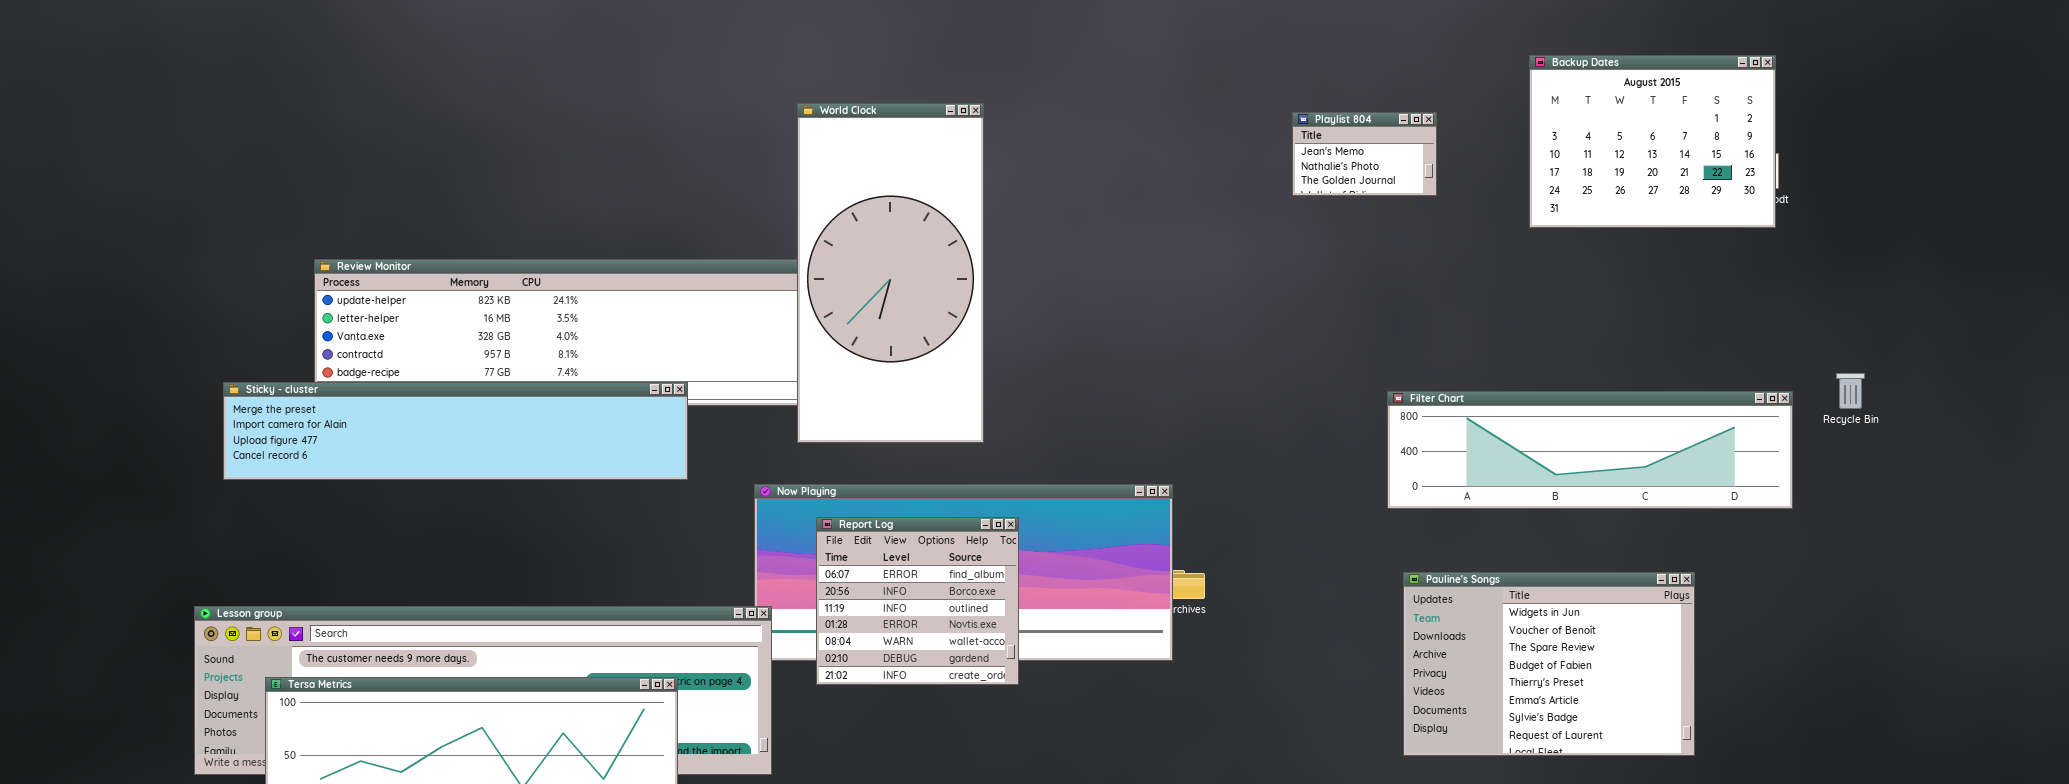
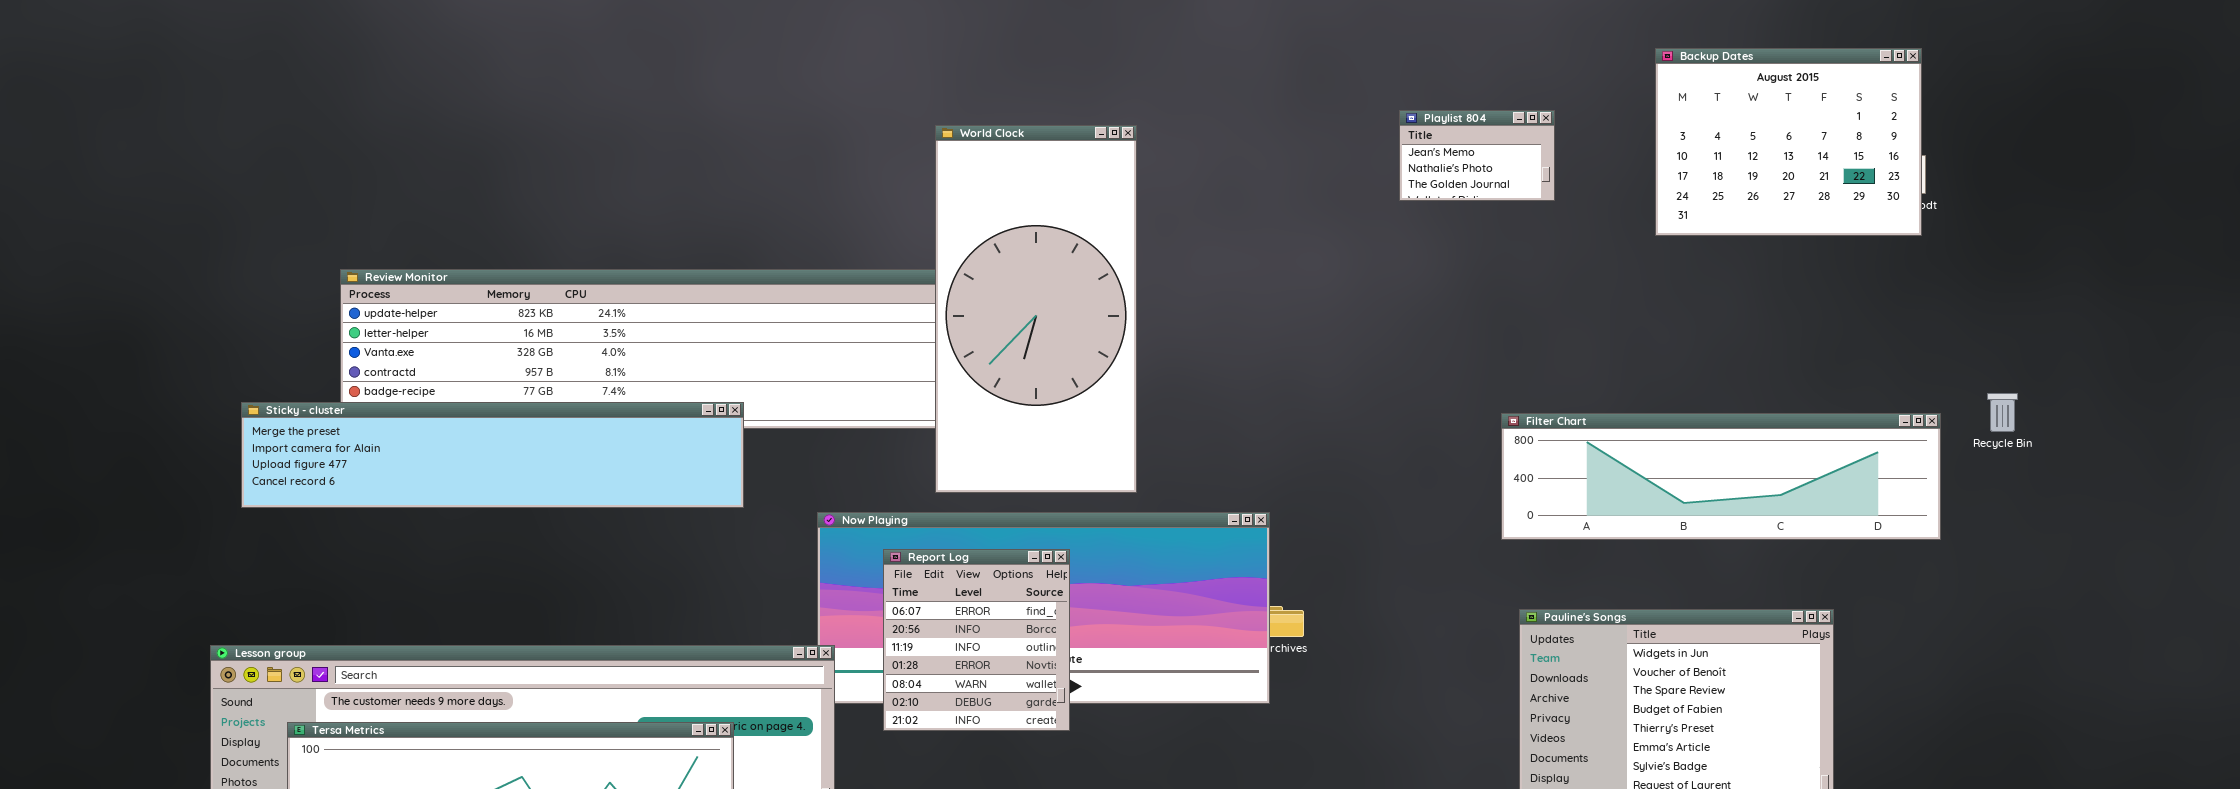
World Clock: [797,103,984,443] -> [935,125,1137,493], moved
Report Log: [816,517,1019,685] -> [883,549,1070,731], resized

